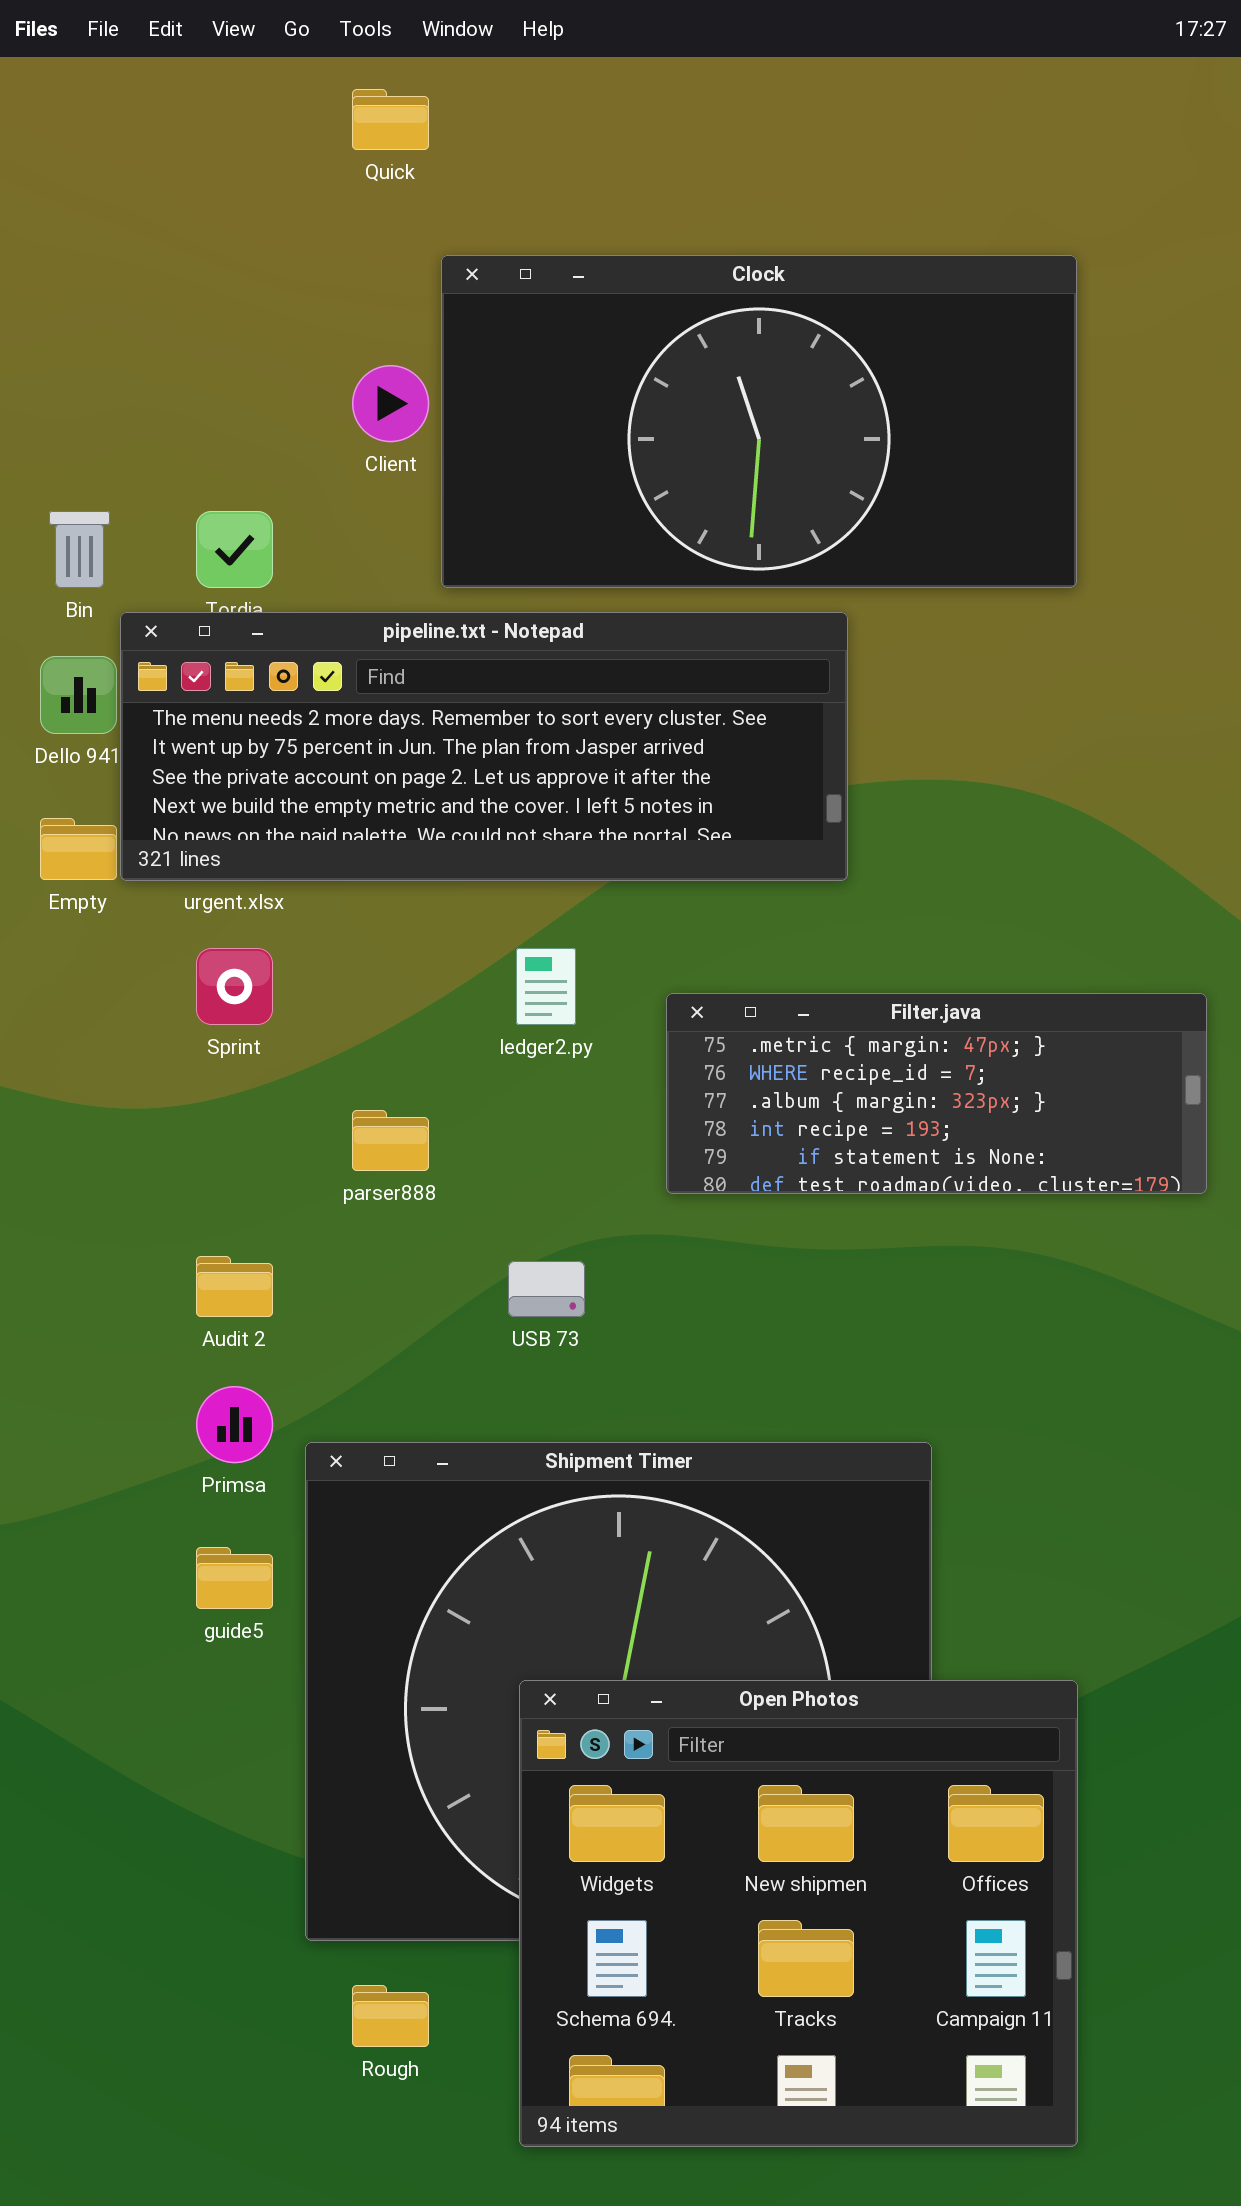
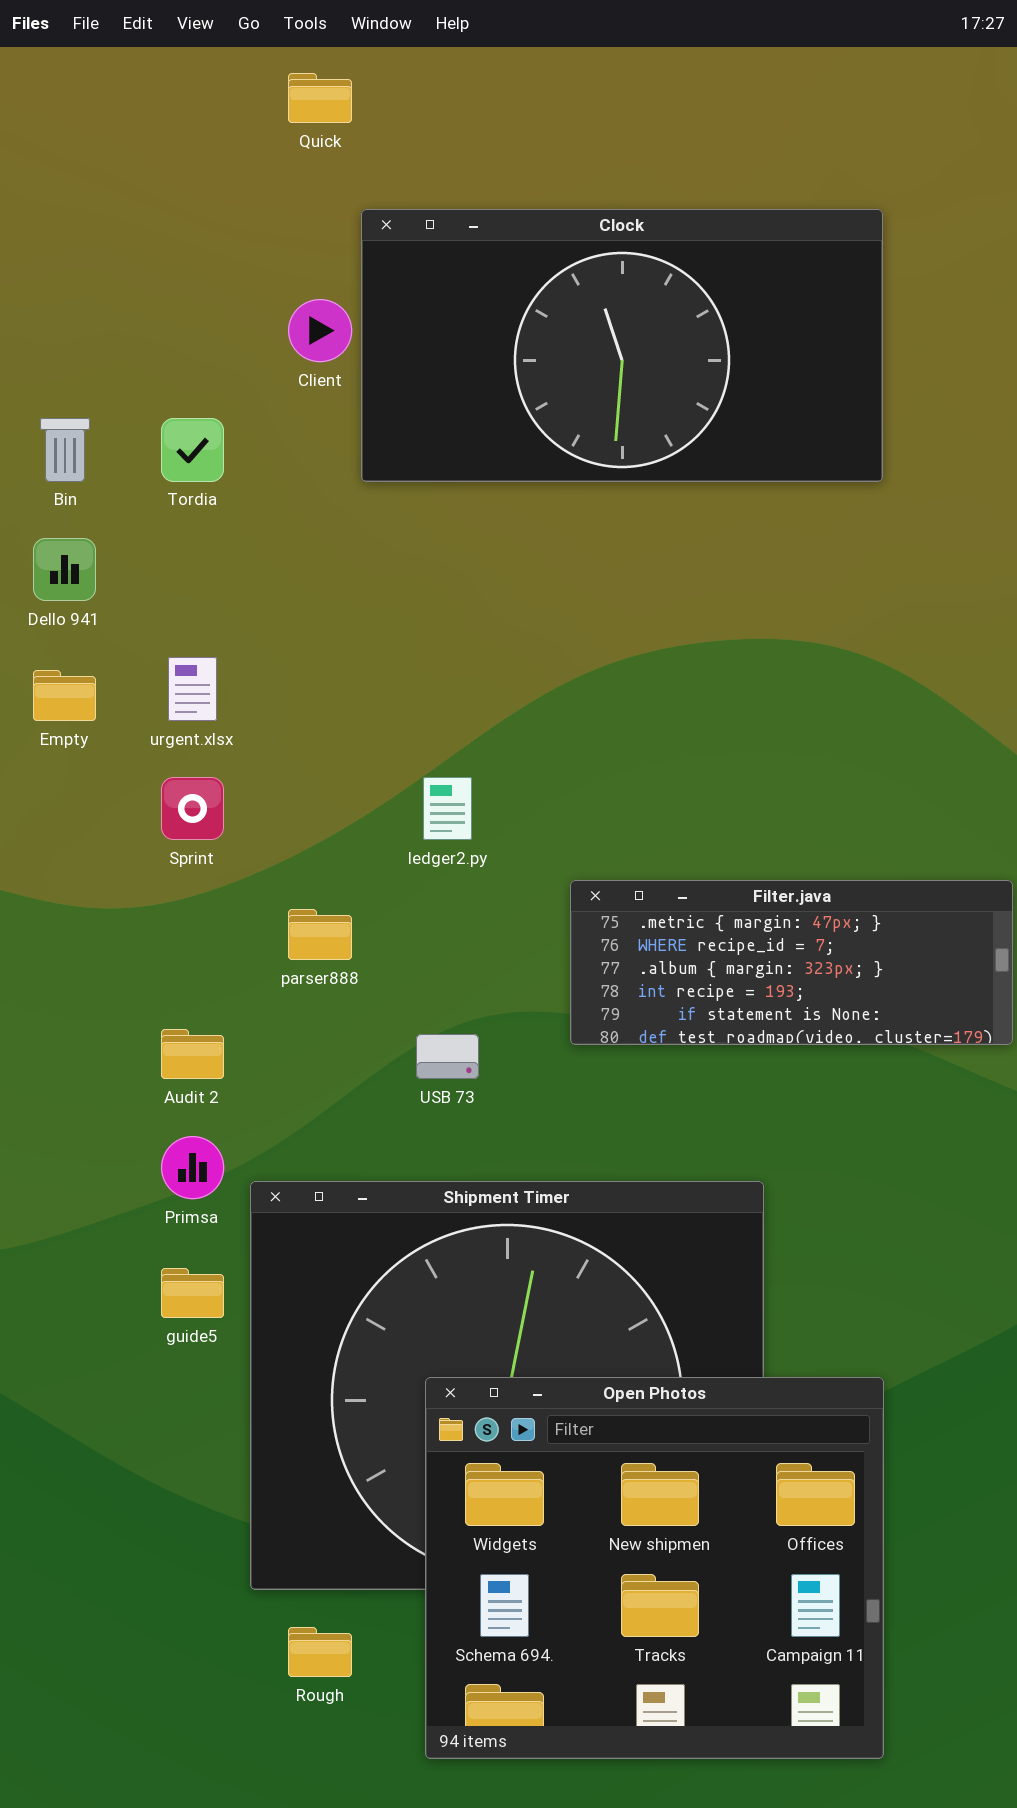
pipeline.txt - Notepad: [120,612,848,881] -> none, closed
Filter.java: [666,993,1207,1194] -> [570,880,1013,1045], moved

